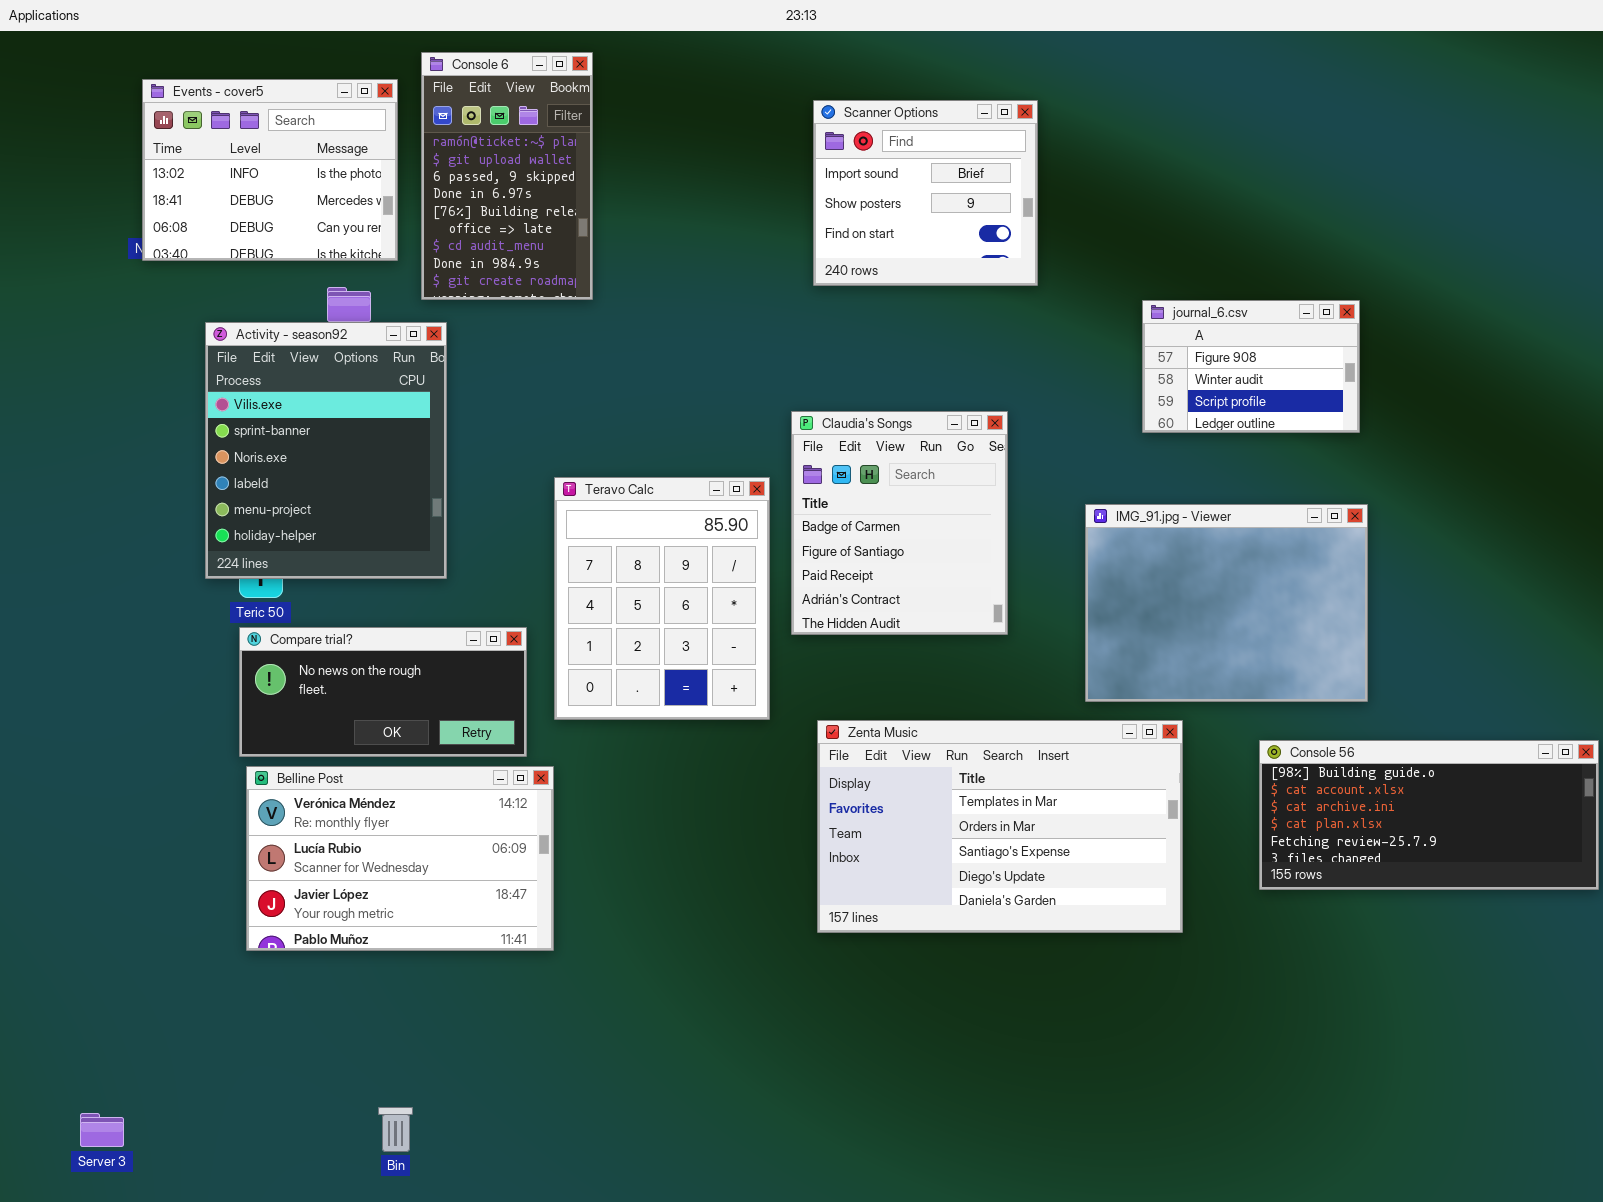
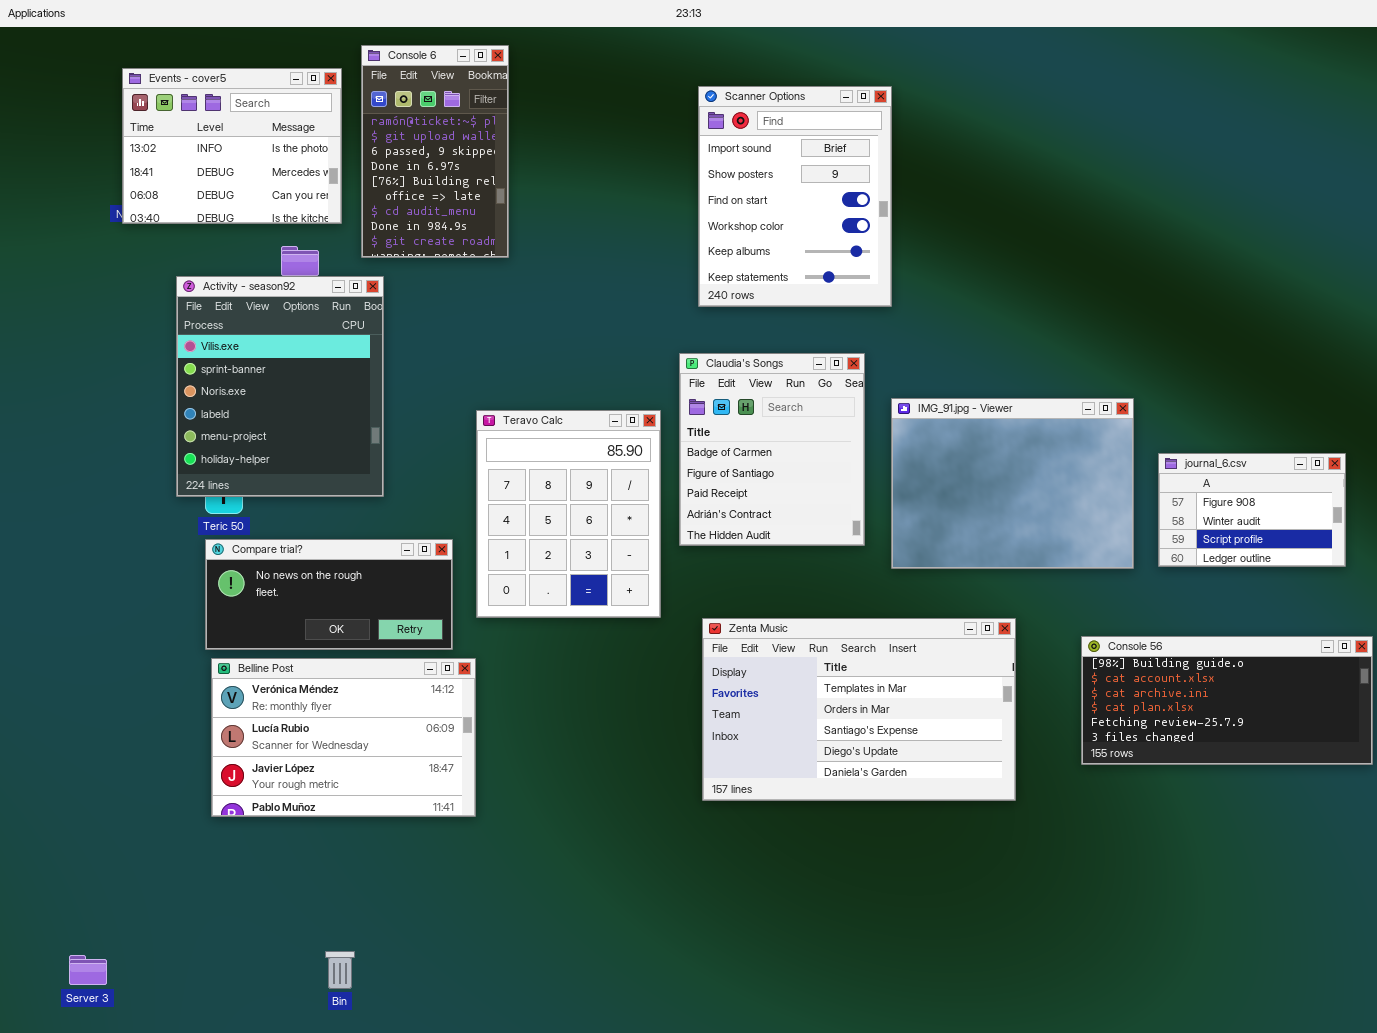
Scanner Options: [813,100,1038,286] -> [698,86,892,307], resized
journal_6.csv: [1142,300,1360,433] -> [1158,453,1346,567], moved
IMG_91.jpg - Viewer: [1085,504,1368,702] -> [891,398,1134,569], moved

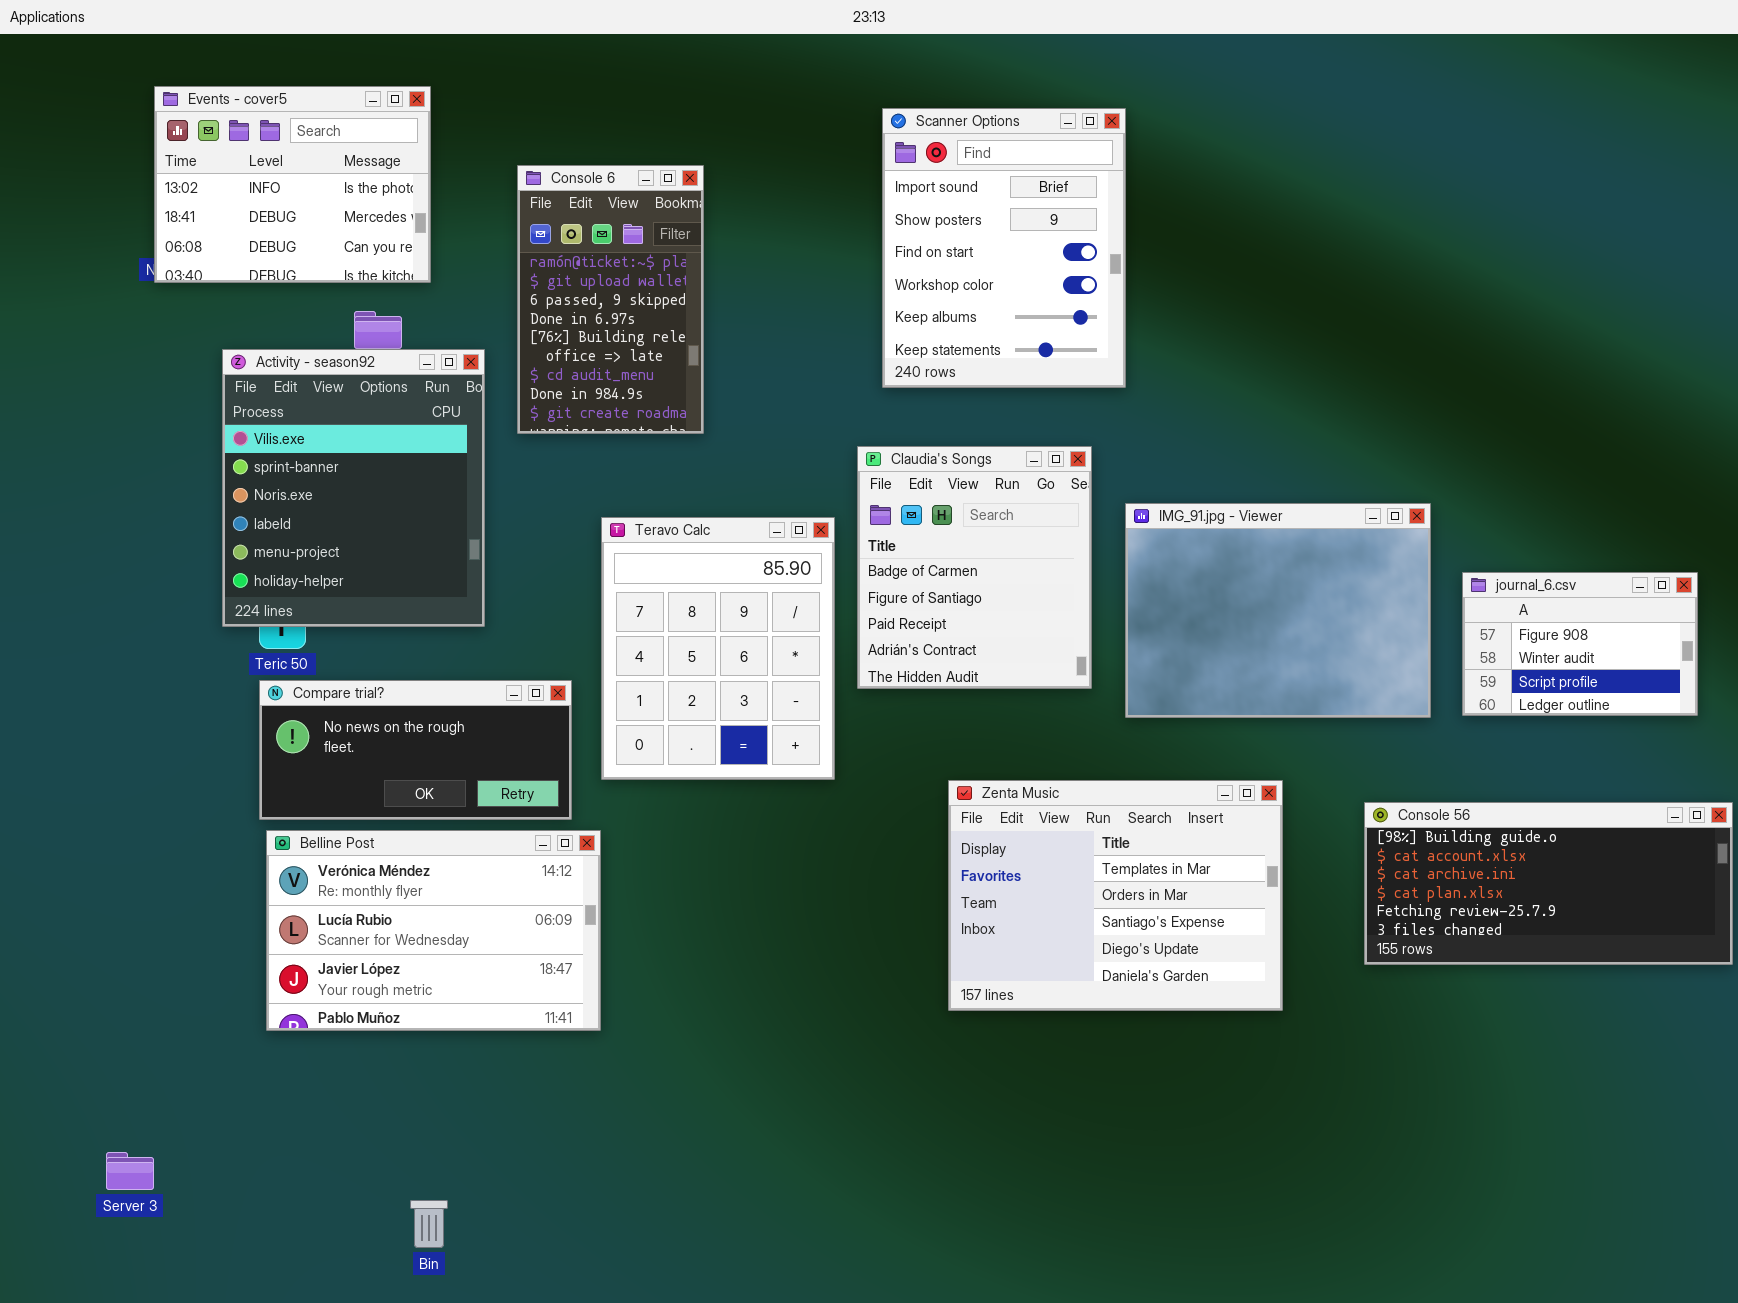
Console 6: [361,45,509,258] -> [517,165,704,434], moved
Zenta Music: [702,618,1016,801] -> [948,780,1283,1011], resized
Server 3: [69,955,107,985] -> [106,1152,154,1190], moved

